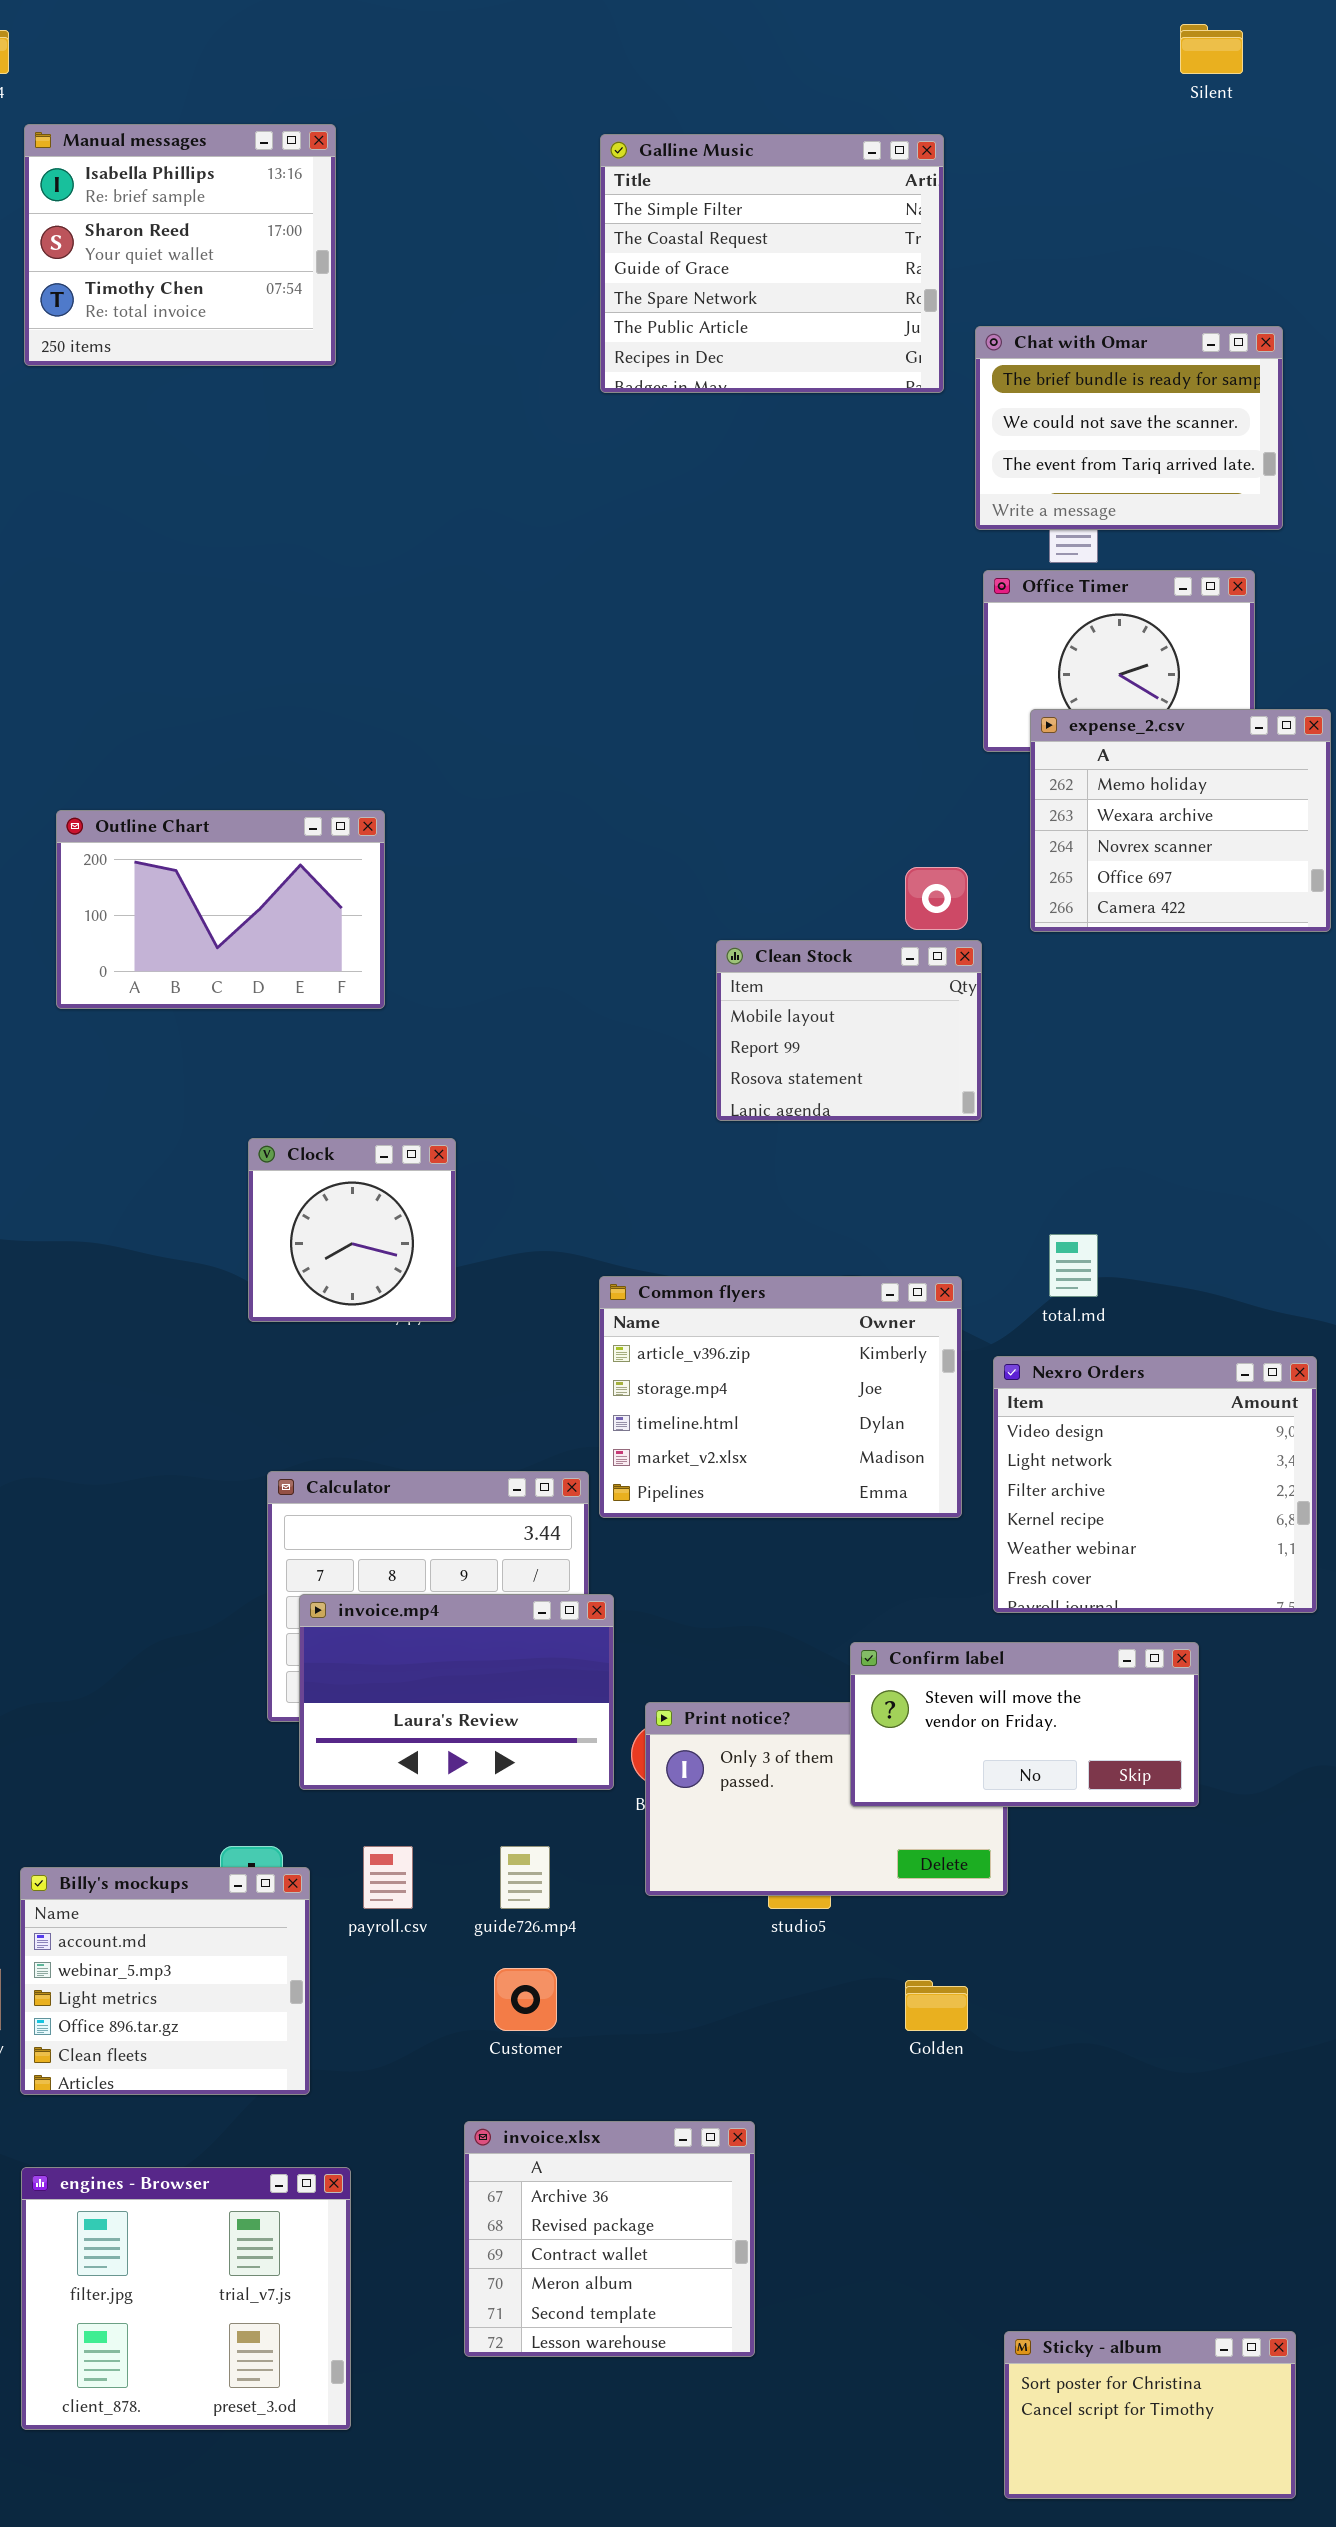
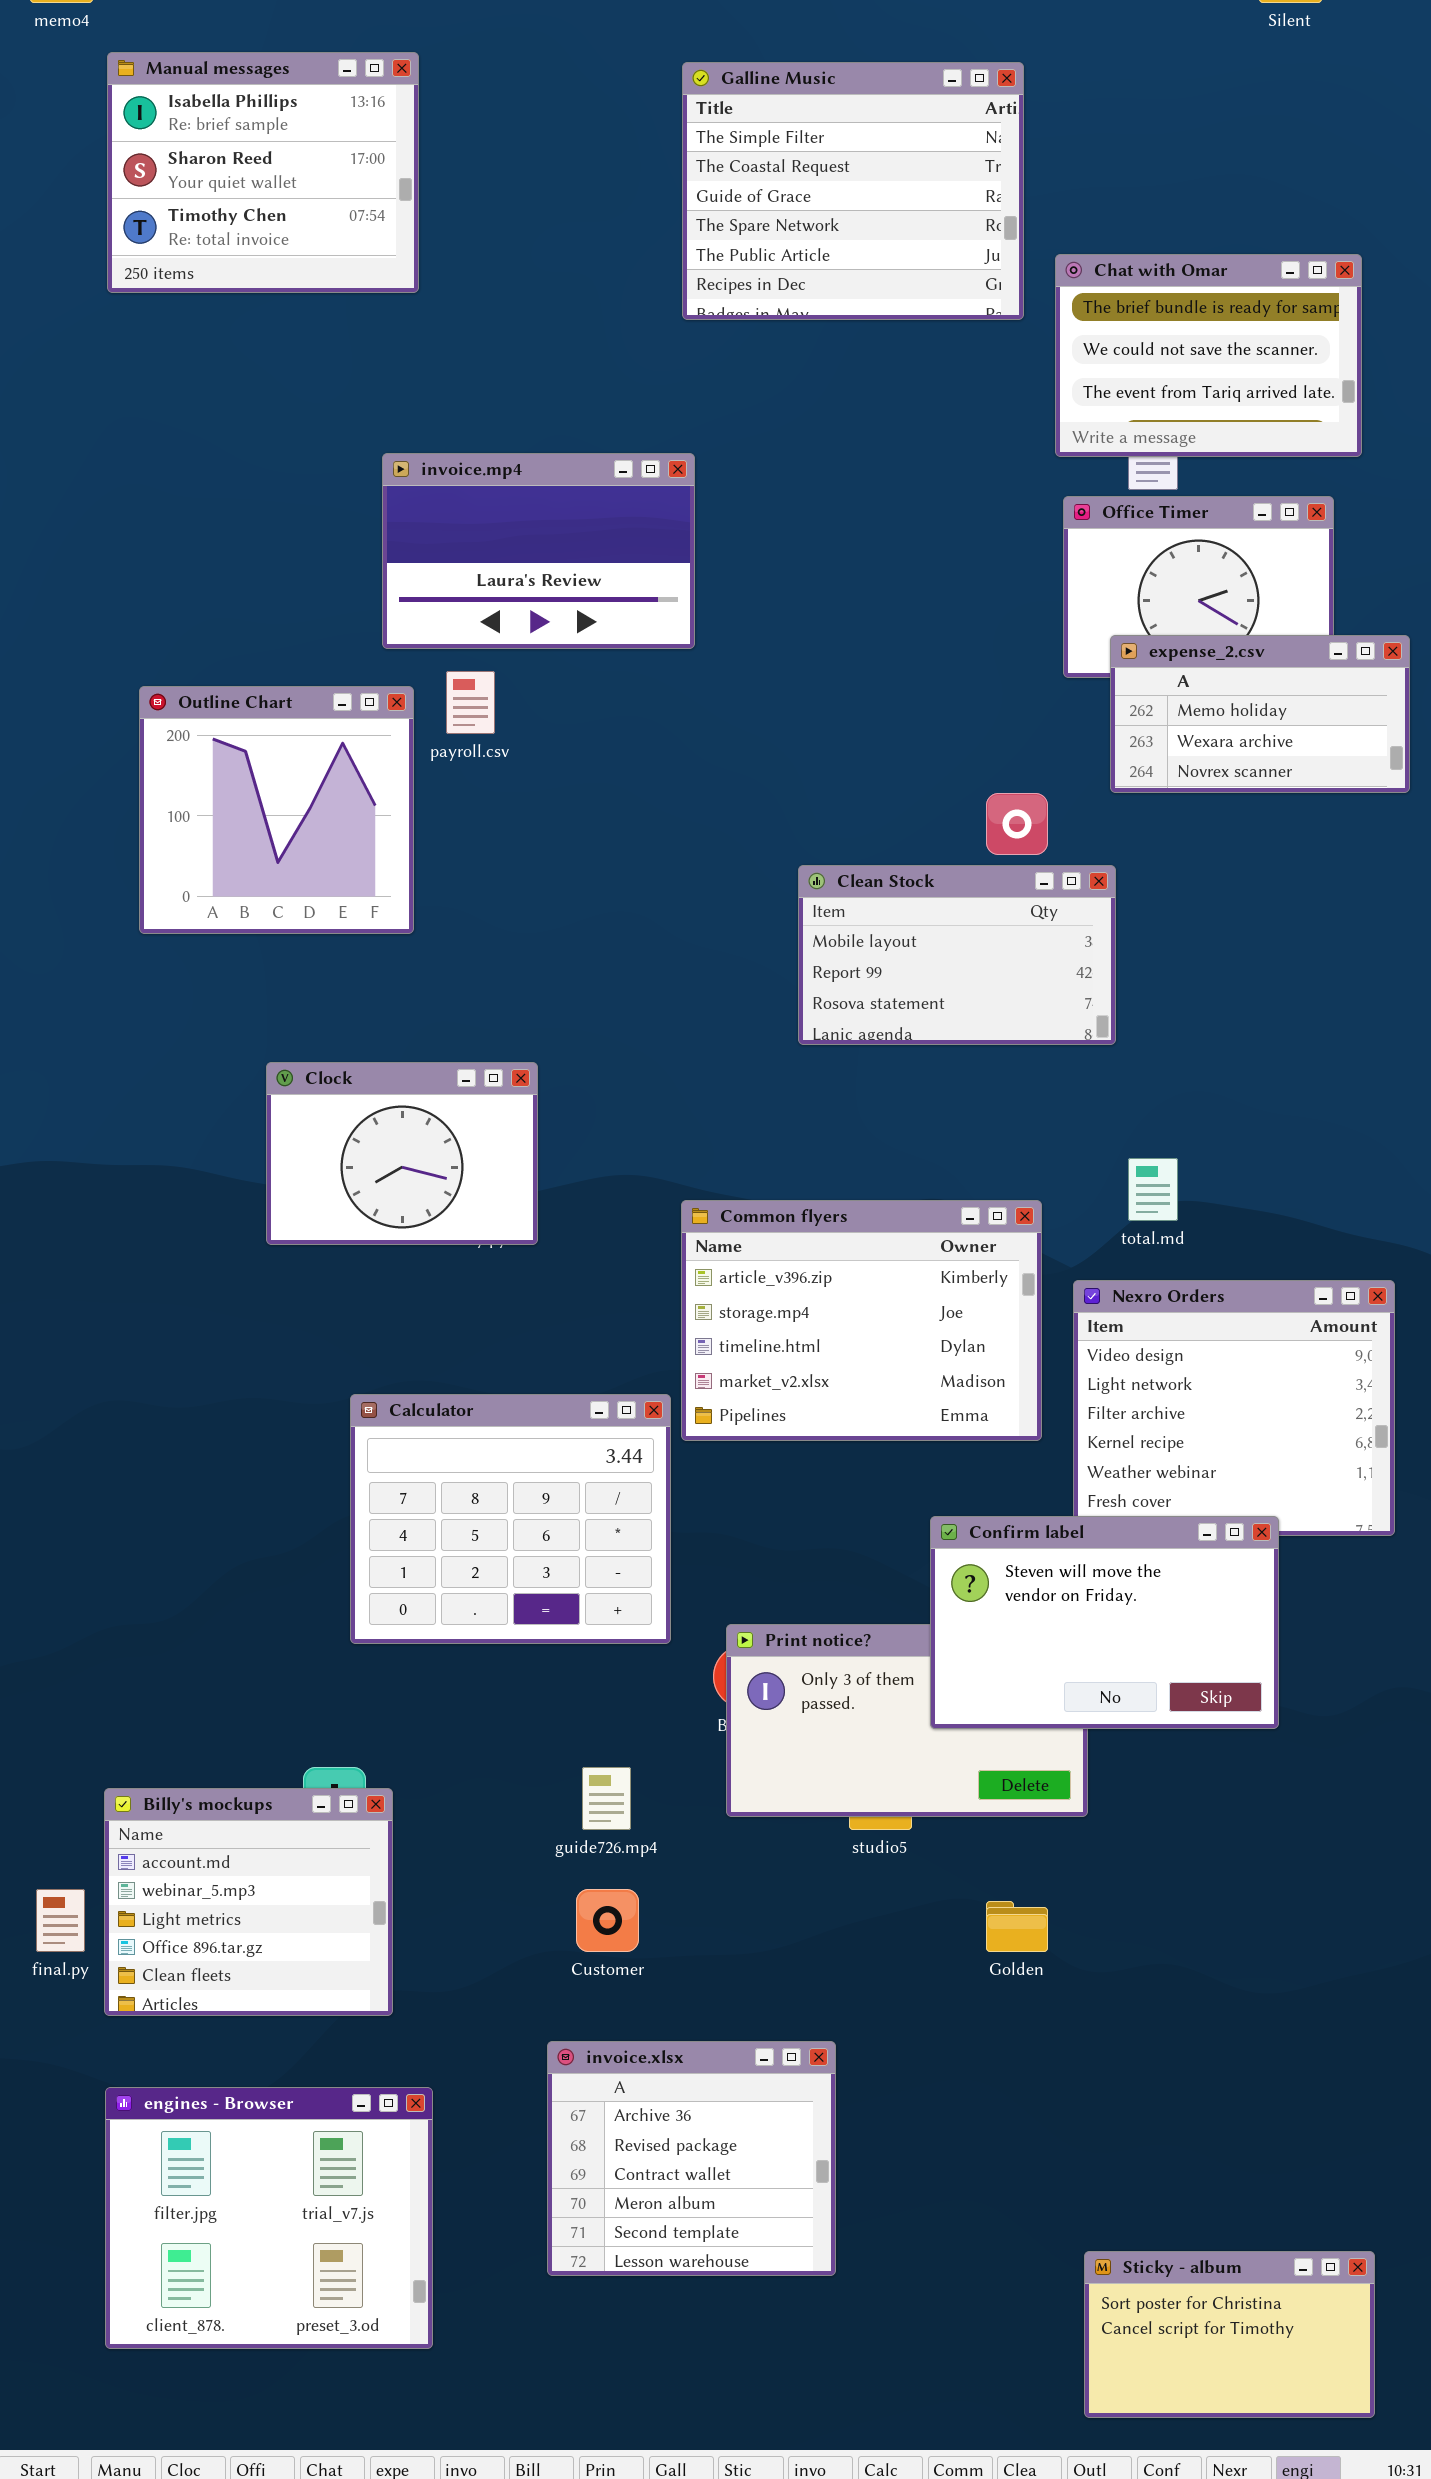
expense_2.csv: [1030,709,1331,932] -> [1110,635,1410,793], resized
Outline Chart: [56,810,385,1009] -> [139,686,414,934], resized
Clean Stock: [716,940,982,1121] -> [798,865,1116,1045], resized
Clock: [248,1138,456,1322] -> [266,1062,538,1245], resized
invoice.mp4: [299,1594,614,1790] -> [382,453,695,649], moved
Confirm label: [850,1642,1199,1807] -> [930,1516,1279,1729], resized
payroll.csv: [363,1846,413,1909] -> [446,671,495,734], moved

